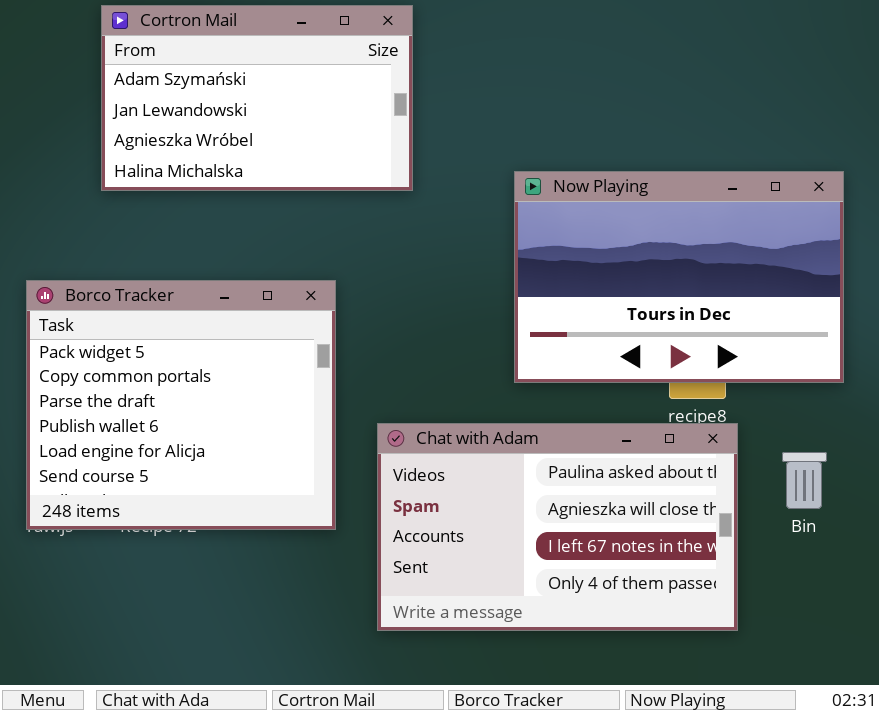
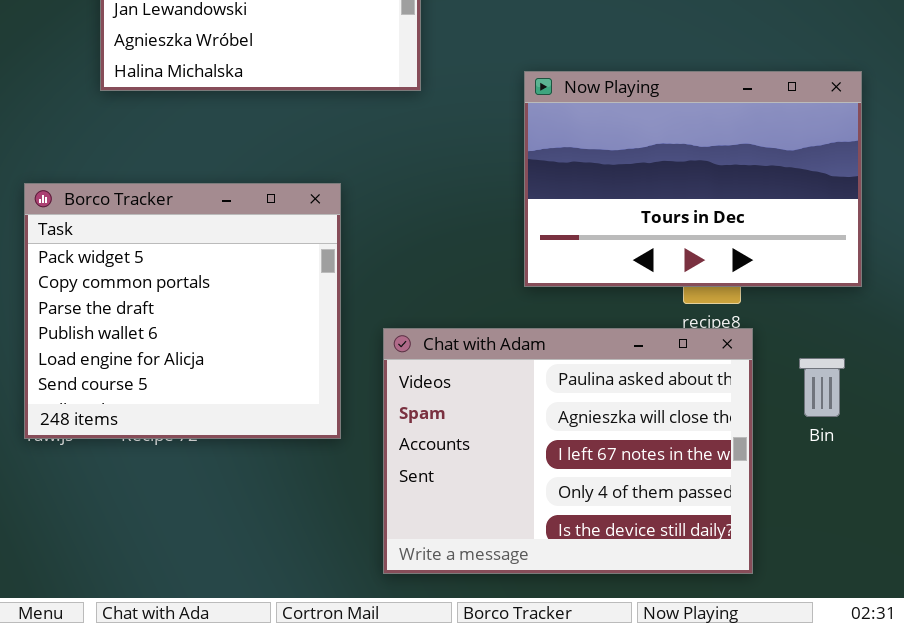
Chat with Adam: [377,423,738,631] -> [383,328,753,574], resized

